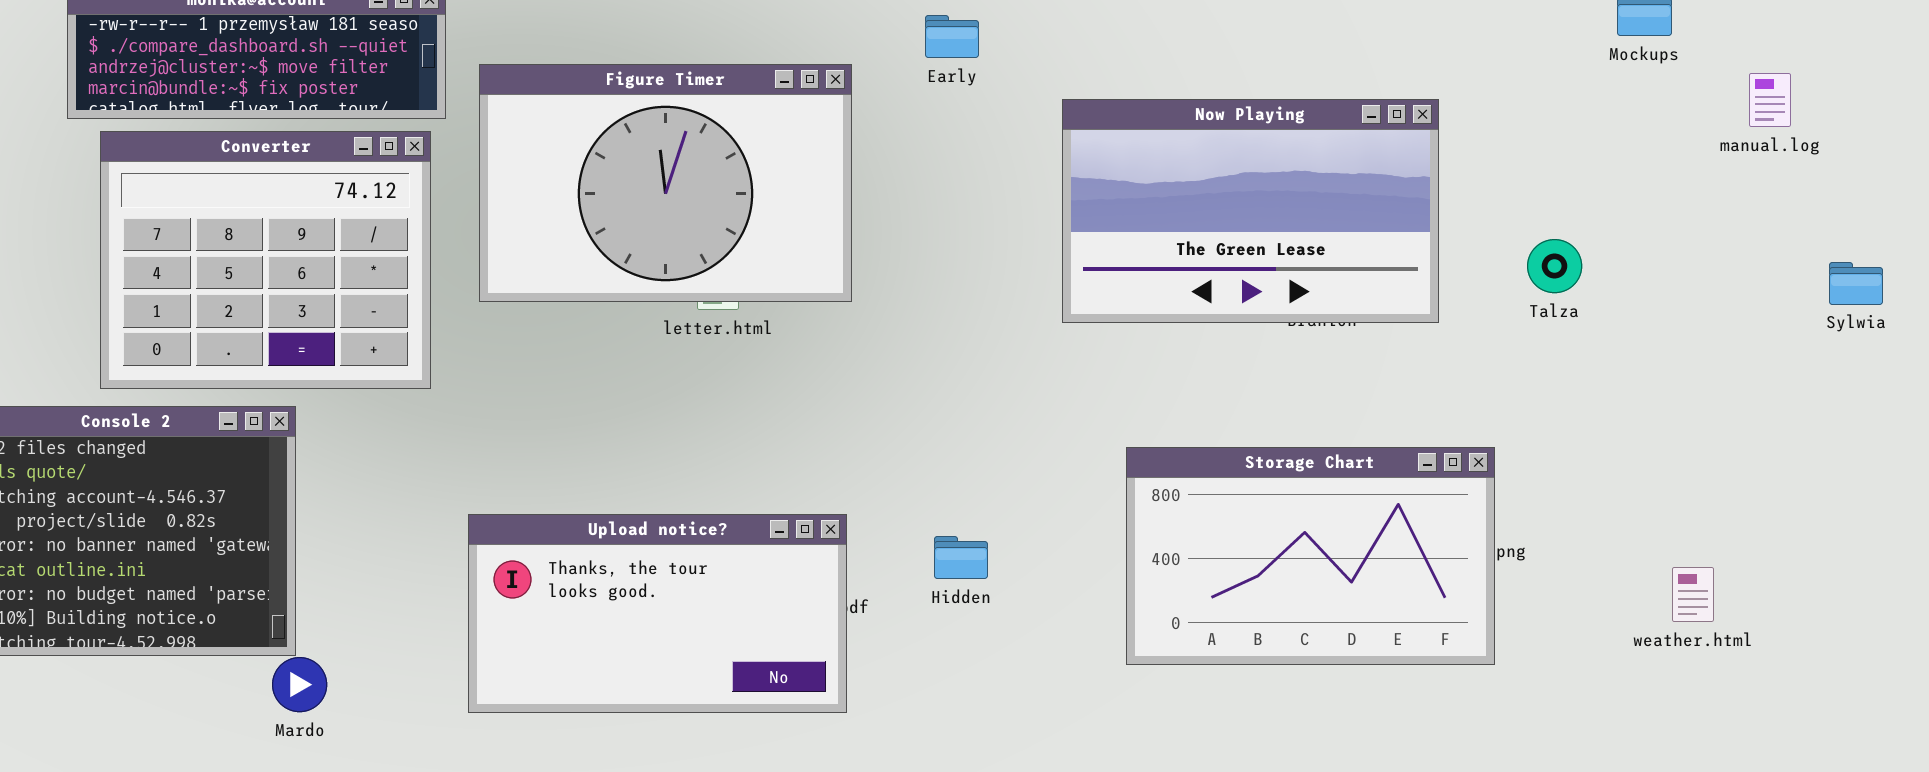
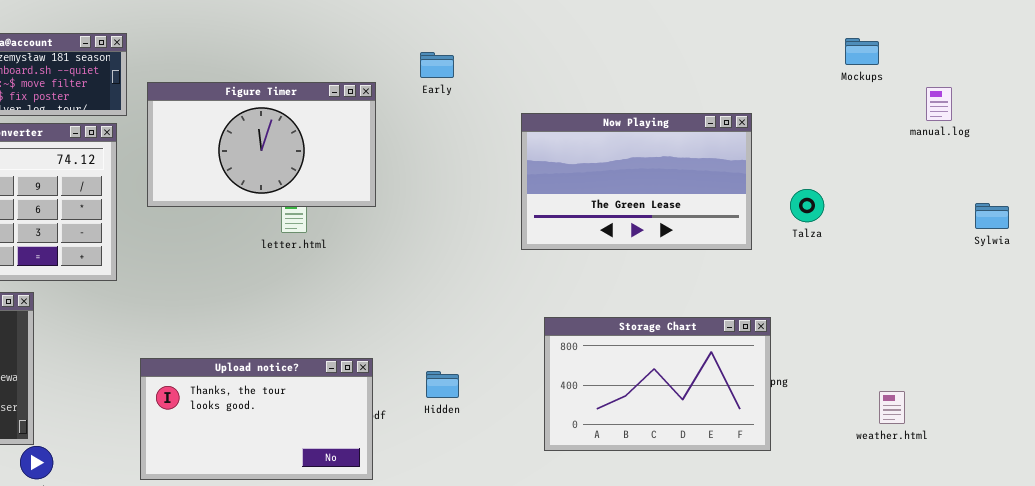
Figure Timer: [479,64,852,302] -> [147,82,376,207], resized
Now Playing: [1062,99,1439,323] -> [521,113,752,250], moved

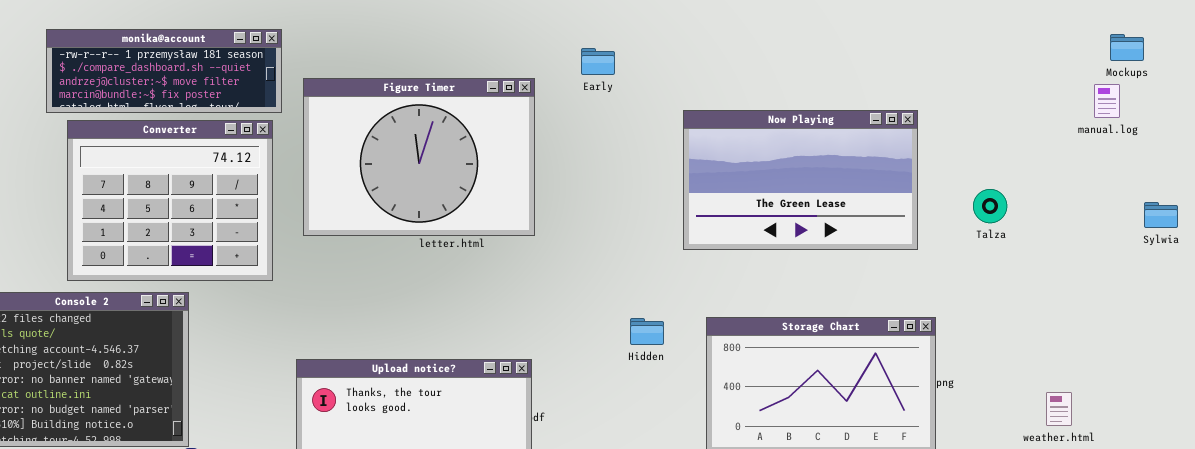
Mockups: [845,38,879,65] -> [1110,34,1144,61], moved
Figure Timer: [147,82,376,207] -> [303,78,535,236], resized
Talza: [790,189,824,222] -> [973,189,1007,223], moved
Hidden: [426,371,459,398] -> [630,318,664,345], moved

